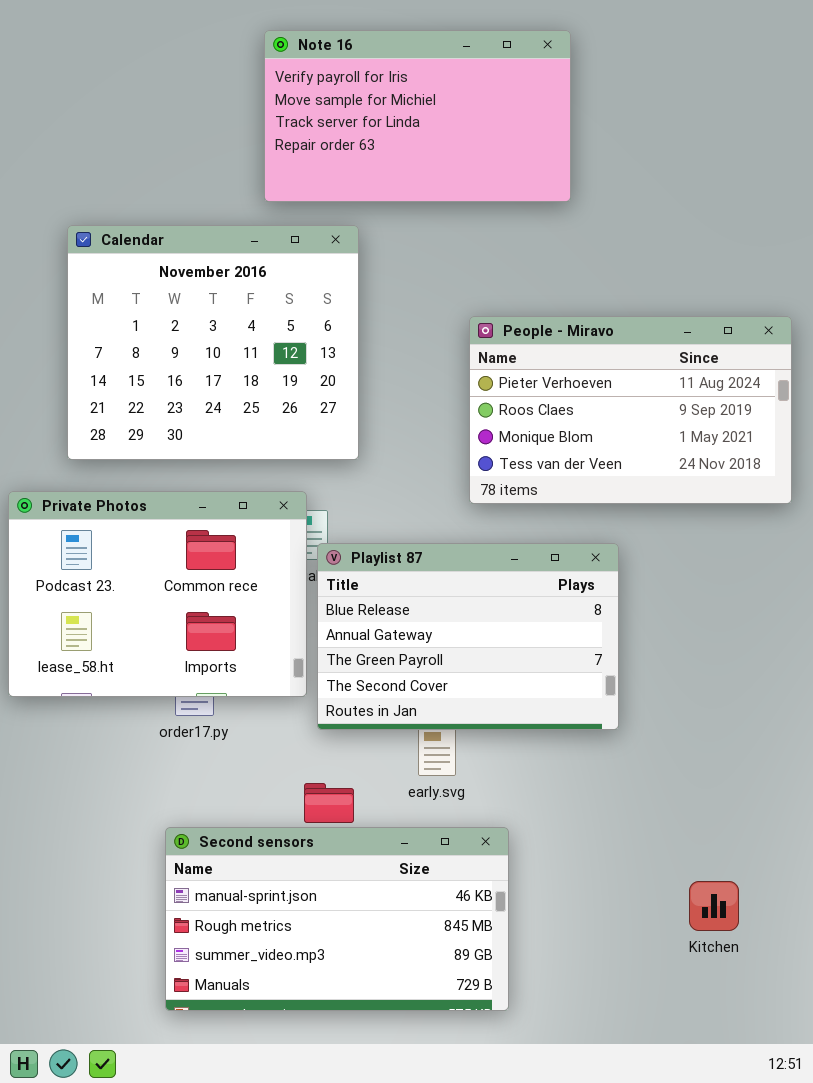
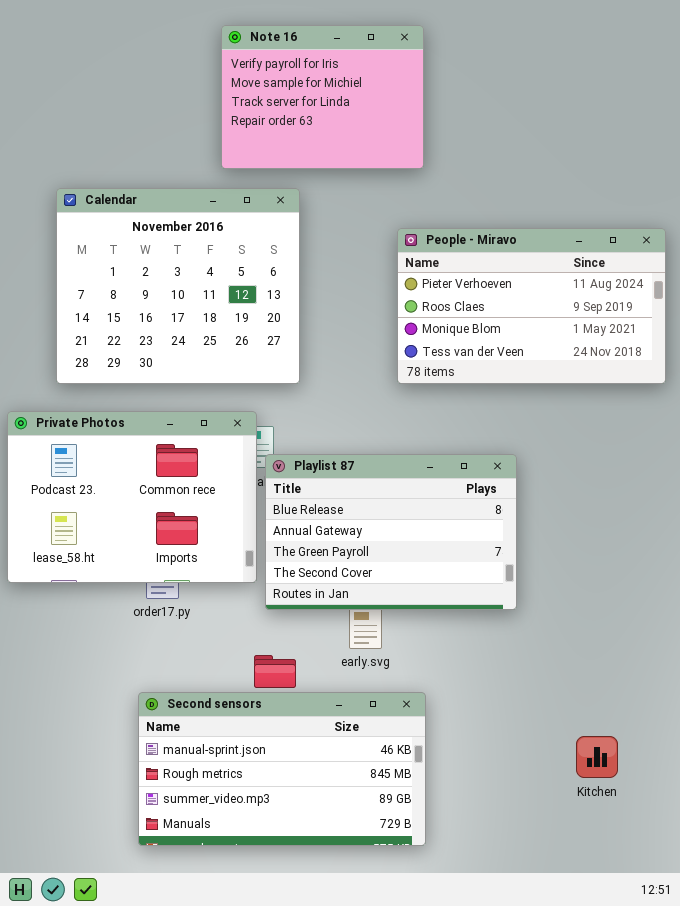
Note 16: [264,30,571,202] -> [221,25,424,169], resized
People - Miravo: [469,316,792,504] -> [397,228,666,384], moved

